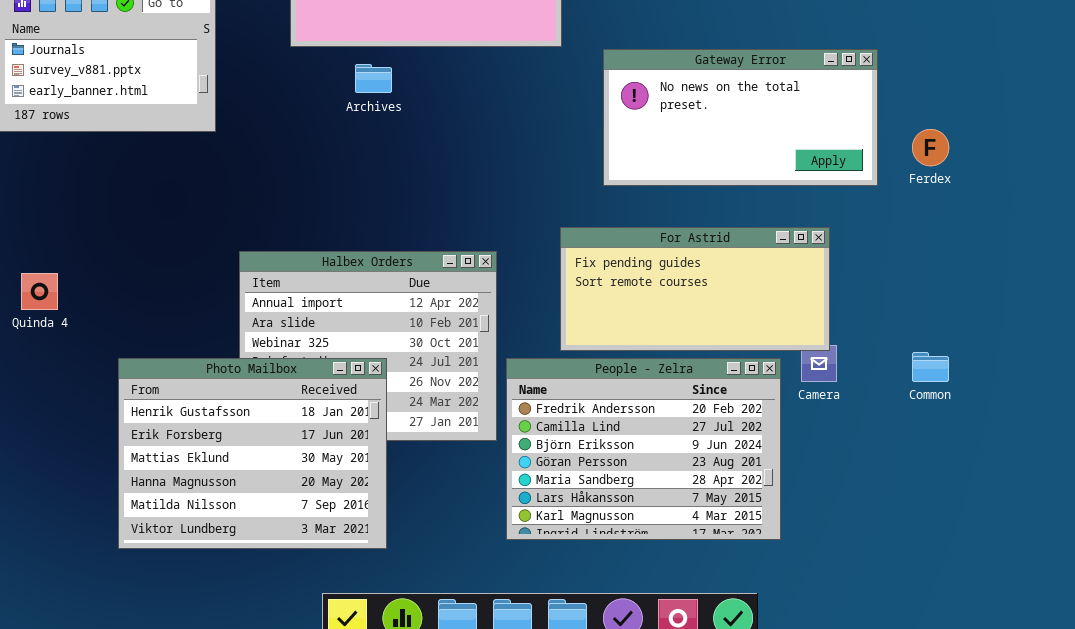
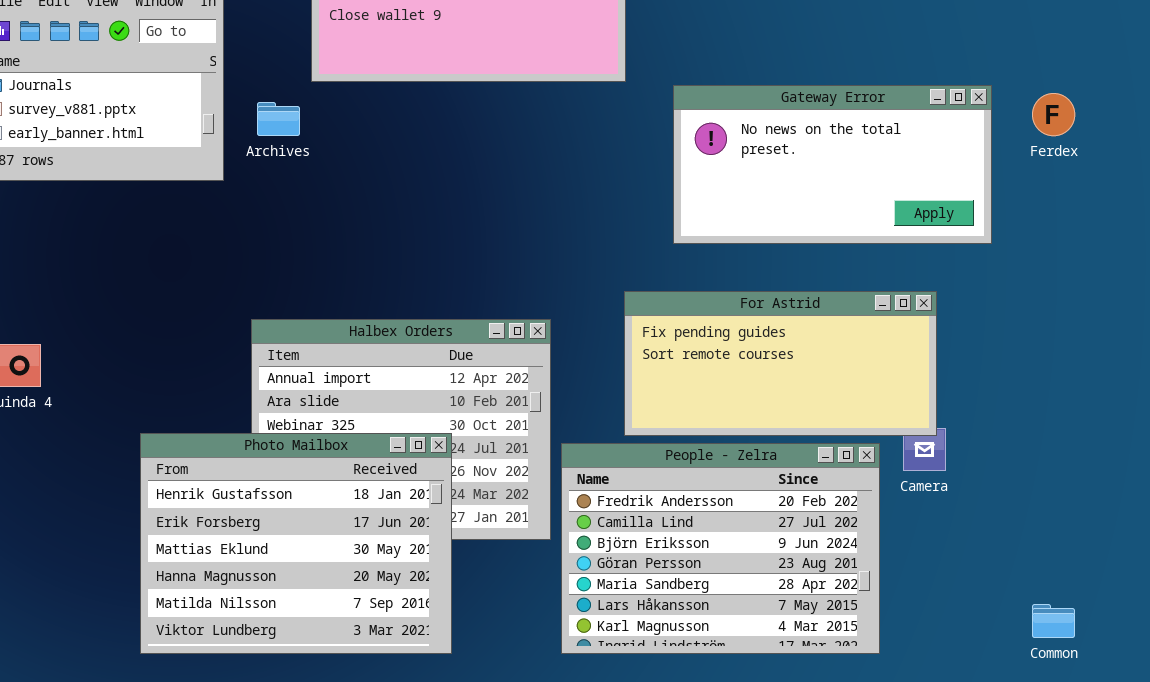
Archives: [355,64,392,93] -> [257,102,300,136], moved
Ferdex: [912,129,949,166] -> [1032,93,1075,136], moved
Common: [912,352,949,382] -> [1032,604,1075,638], moved
Photo Mailbox: [118,358,387,549] -> [140,433,452,654], moved

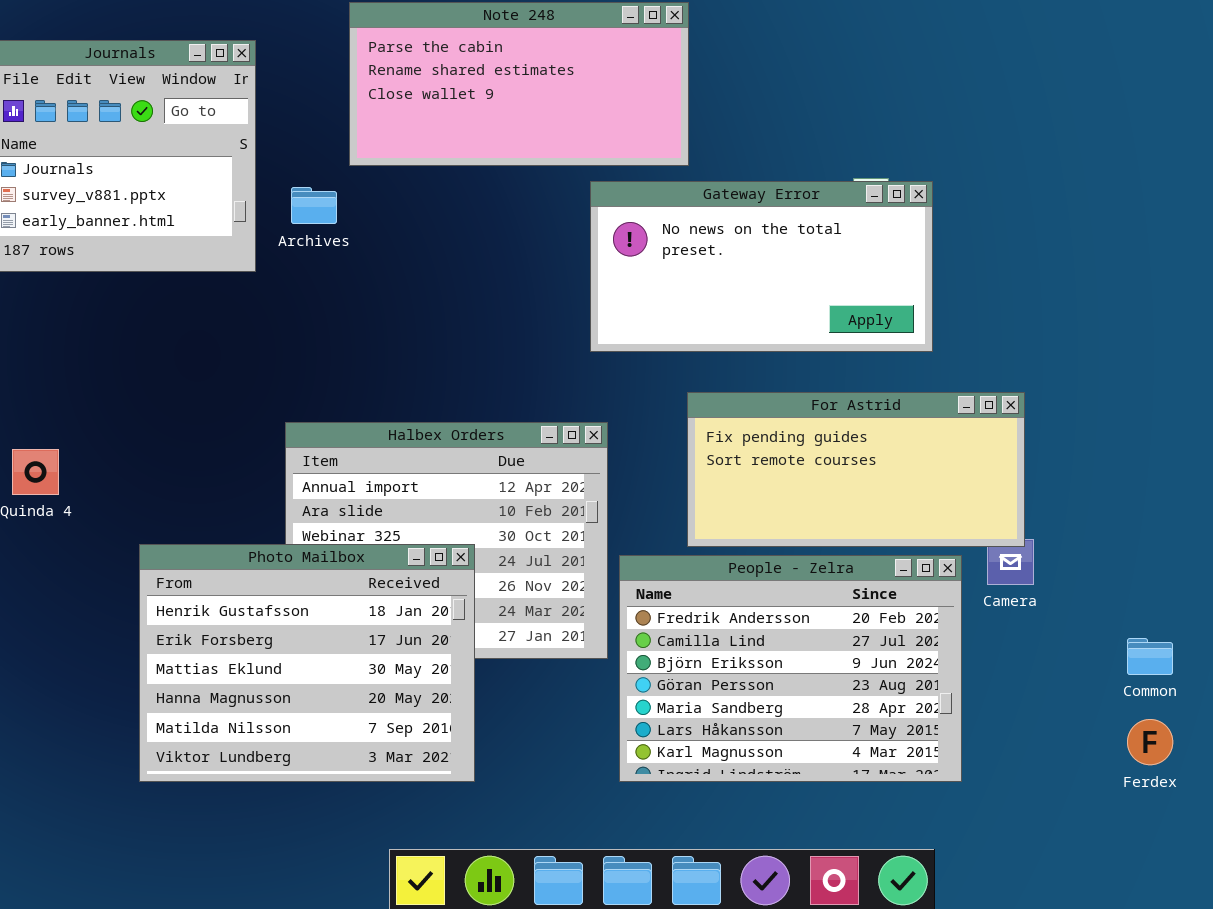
Gateway Error: [673,85,992,244] -> [590,181,933,352], moved
Ferdex: [1032,93,1075,136] -> [1127,719,1173,765], moved
Photo Mailbox: [140,433,452,654] -> [139,544,475,782], moved
Common: [1032,604,1075,638] -> [1127,638,1173,675], moved

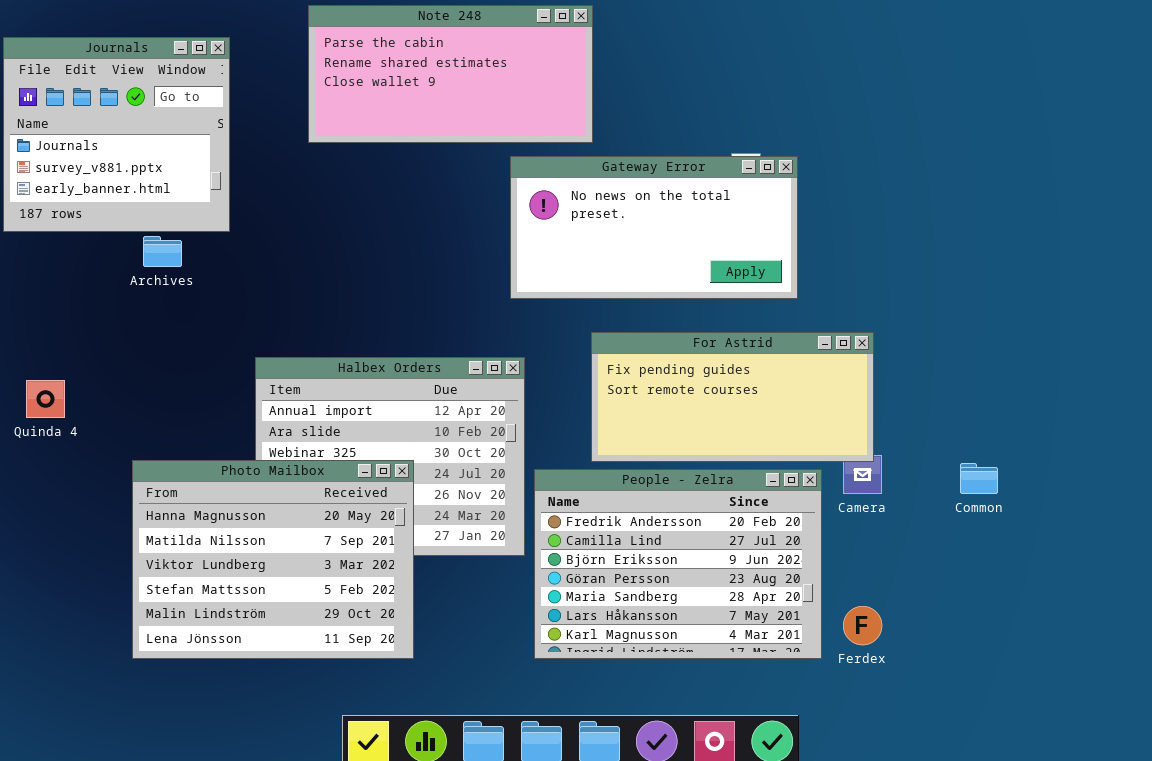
Archives: [291,187,337,224] -> [143,236,182,267], moved
Photo Mailbox: [139,544,475,782] -> [132,460,414,659], scrolled down 3 rows
Common: [1127,638,1173,675] -> [960,463,998,494], moved
Ferdex: [1127,719,1173,765] -> [843,606,882,645], moved

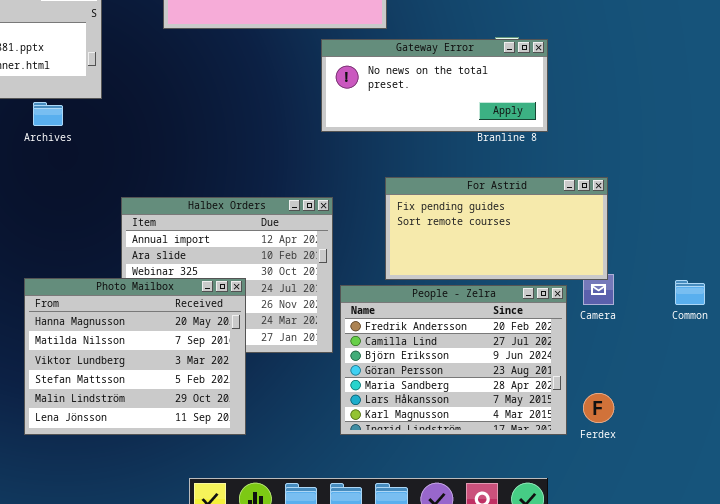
Gateway Error: [510,156,798,299] -> [321,39,548,132], resized

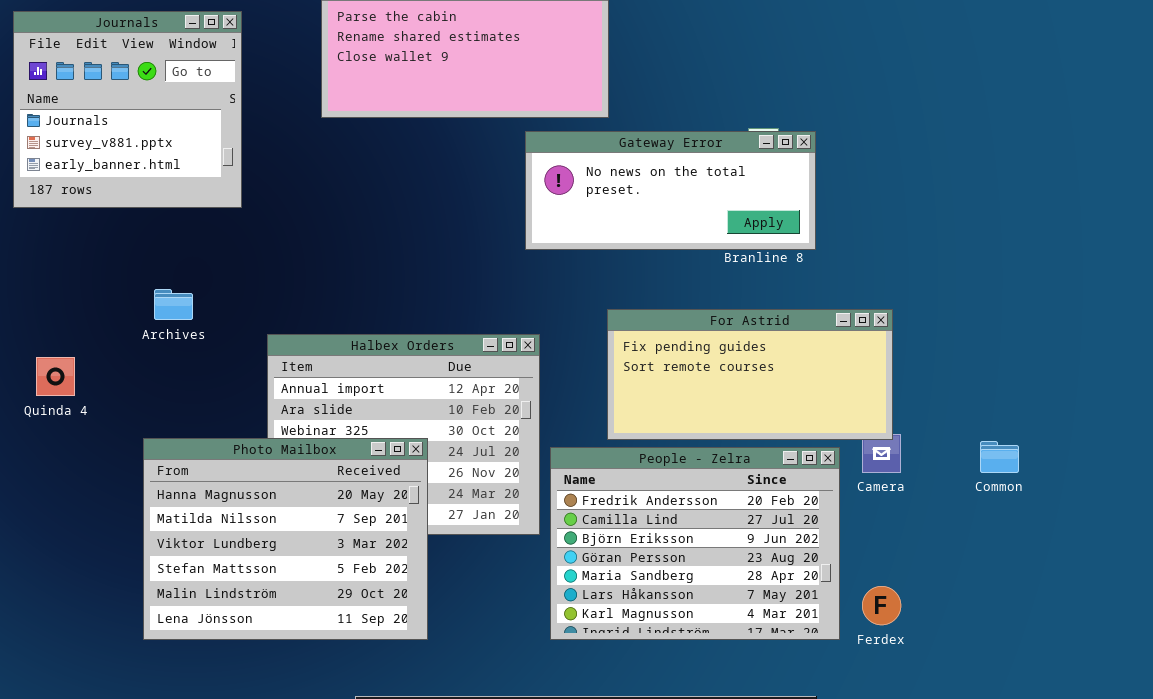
Archives: [33,102,63,126] -> [154,289,193,320], moved

